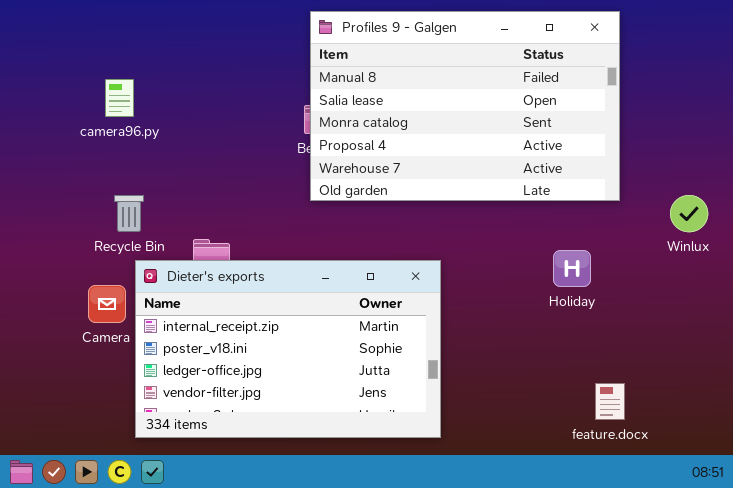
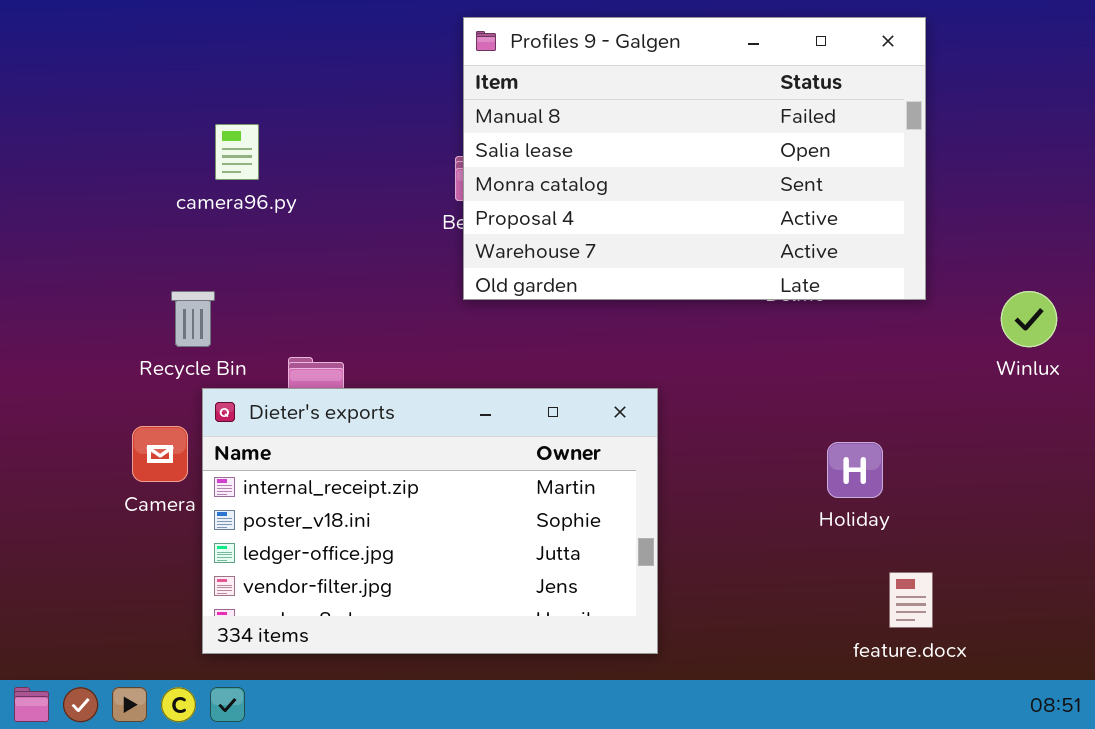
camera96.py: [105,79,134,117] -> [215,124,259,180], moved
Holiday: [553,250,591,287] -> [827,442,883,498], moved

